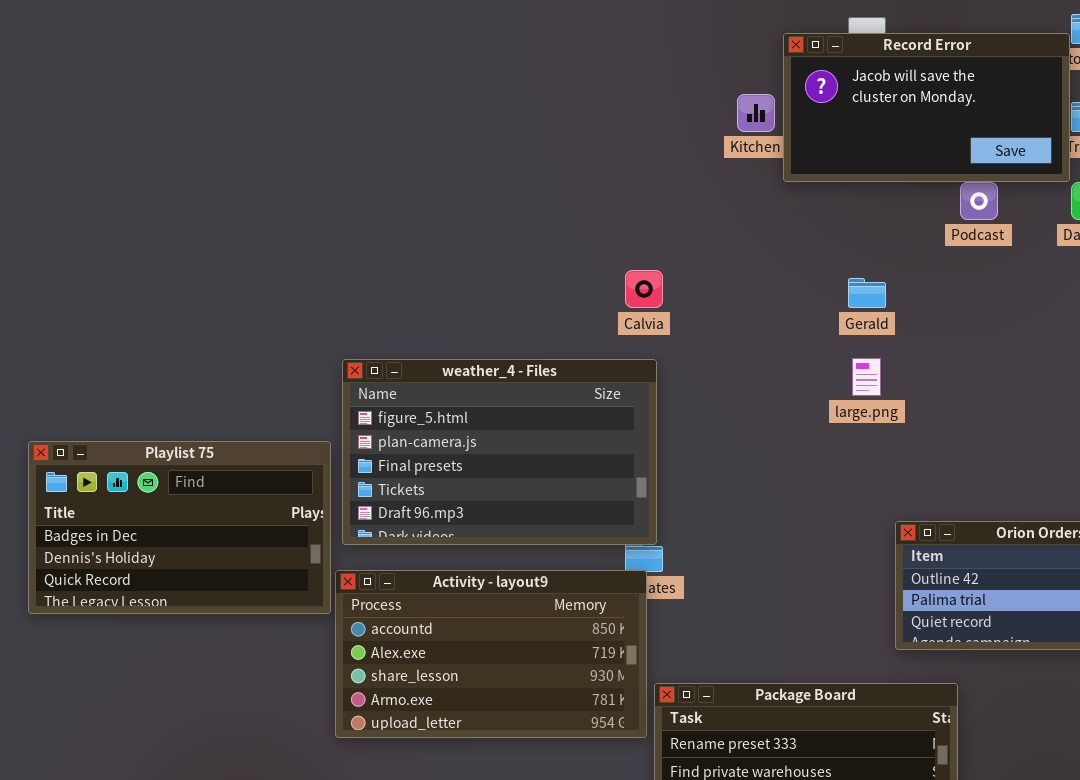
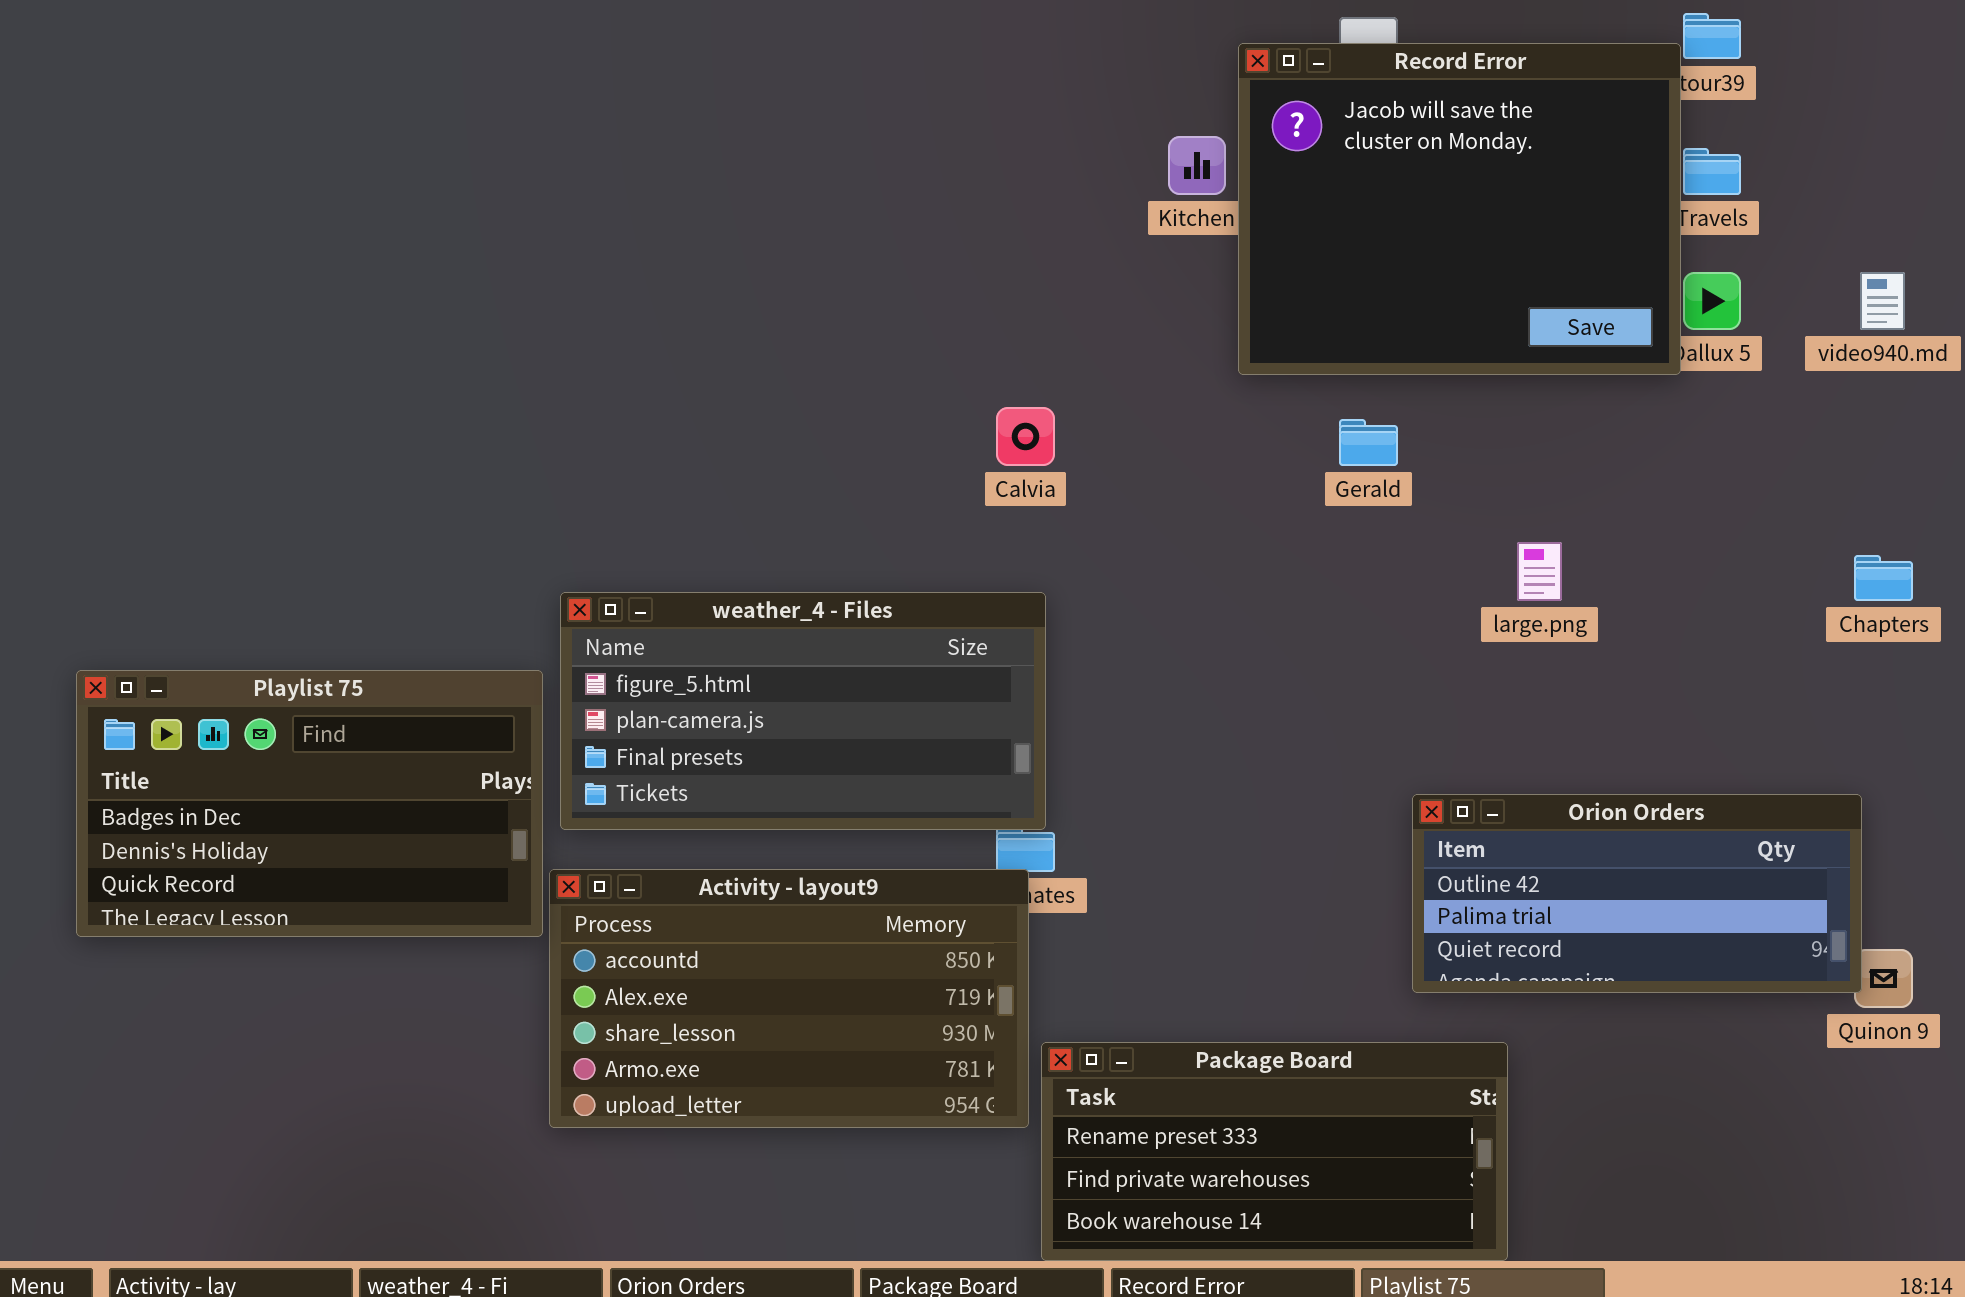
Record Error: [783,33,1070,182] -> [1238,43,1681,375], resized
large.png: [852,358,881,396] -> [1517,542,1562,601], moved
weather_4 - Files: [342,359,657,545] -> [560,592,1046,830], resized

